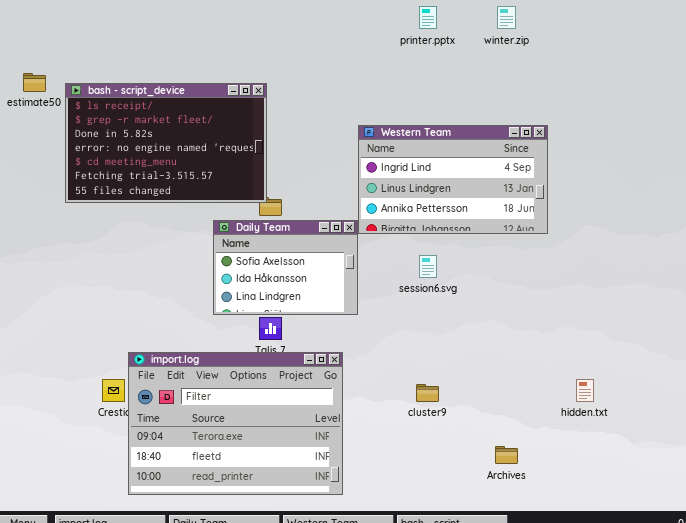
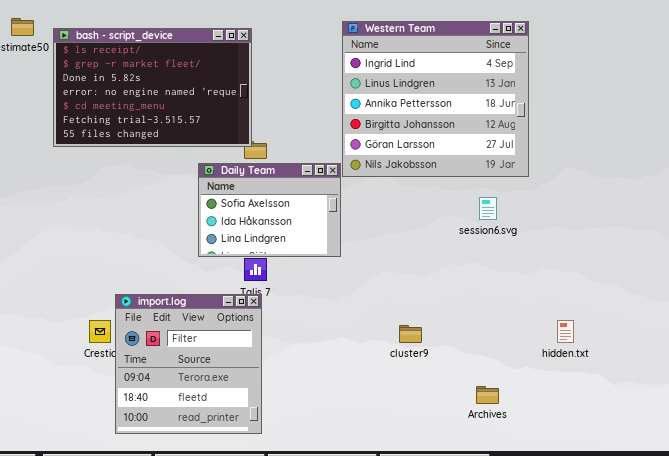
Western Team: [358,125,548,234] -> [342,21,529,177], resized
session6.svg: [419,255,437,278] -> [479,197,497,220], moved
import.log: [128,352,343,495] -> [115,294,262,434], resized

